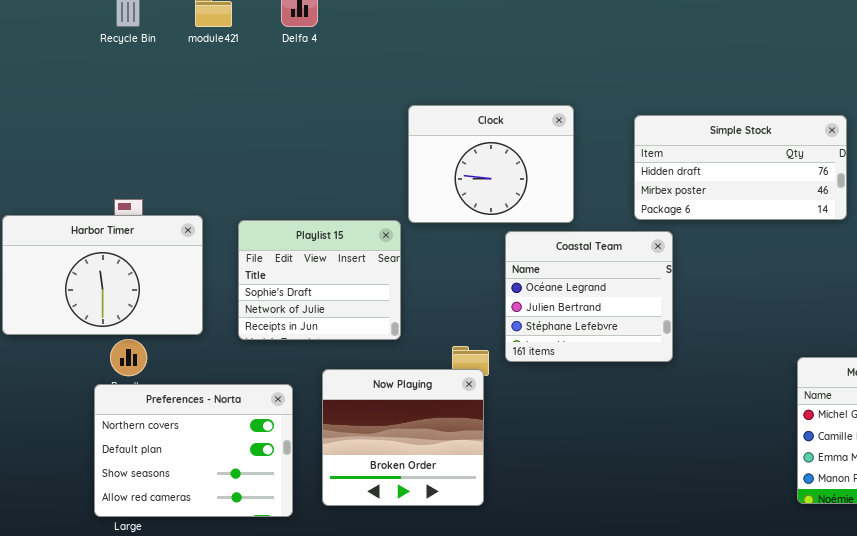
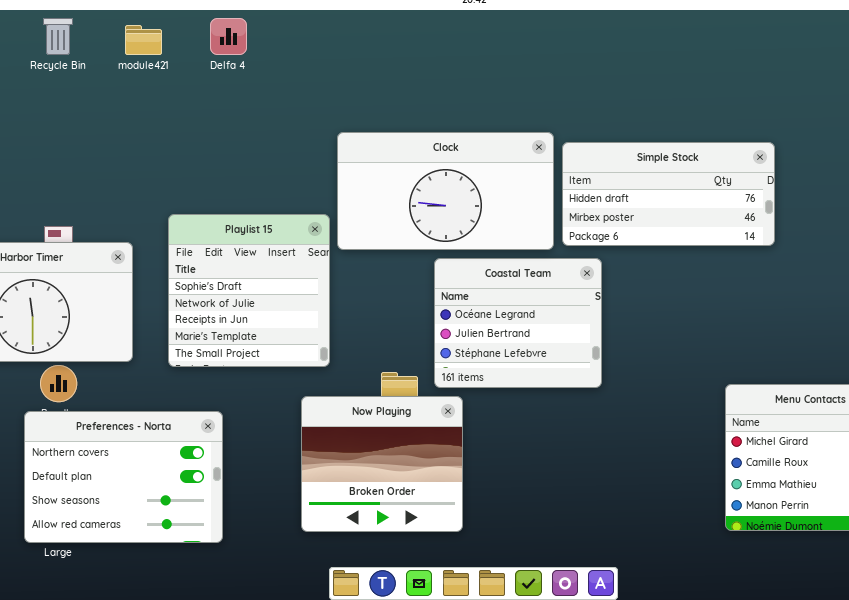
Clock: [408,105,574,223] -> [337,132,554,250], resized
Playlist 15: [238,220,401,340] -> [168,214,330,367], resized
Now Playing: [322,369,484,506] -> [301,396,463,532], moved

